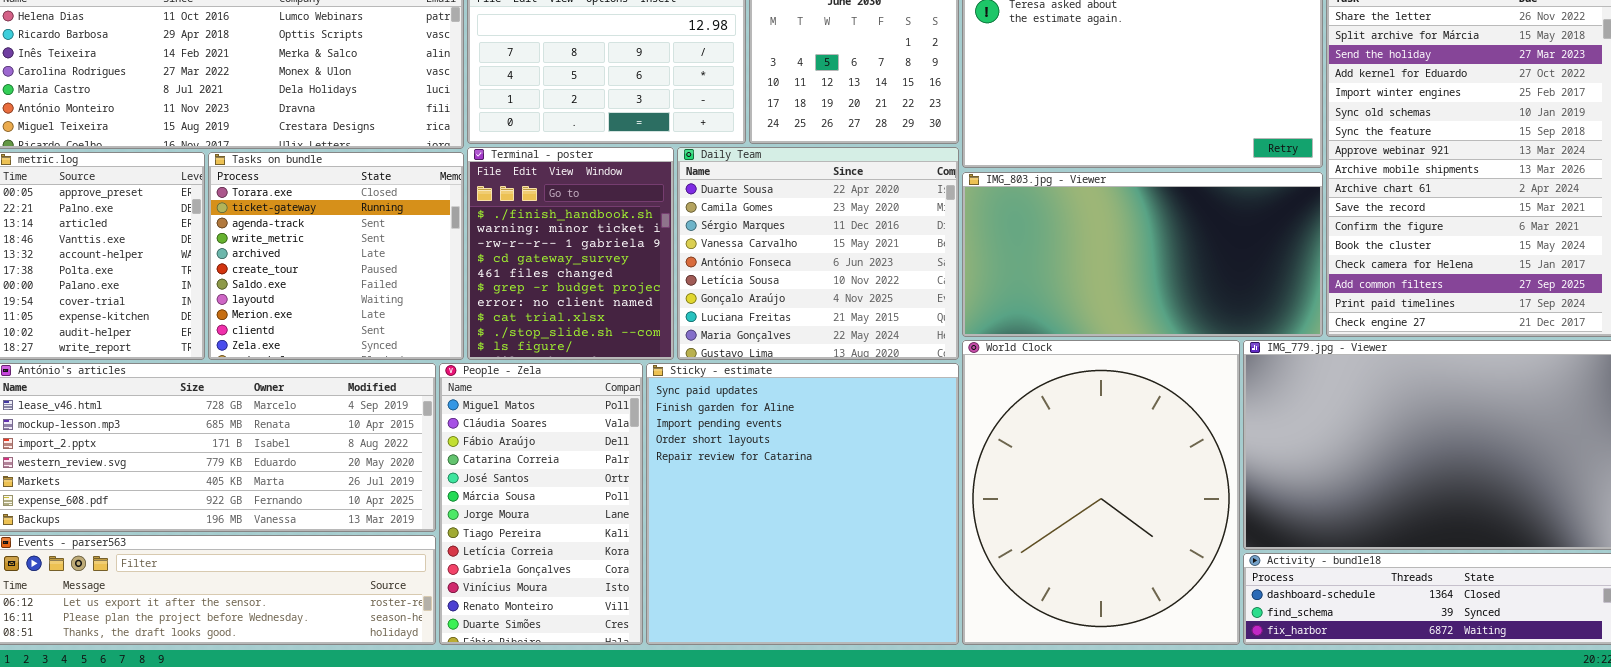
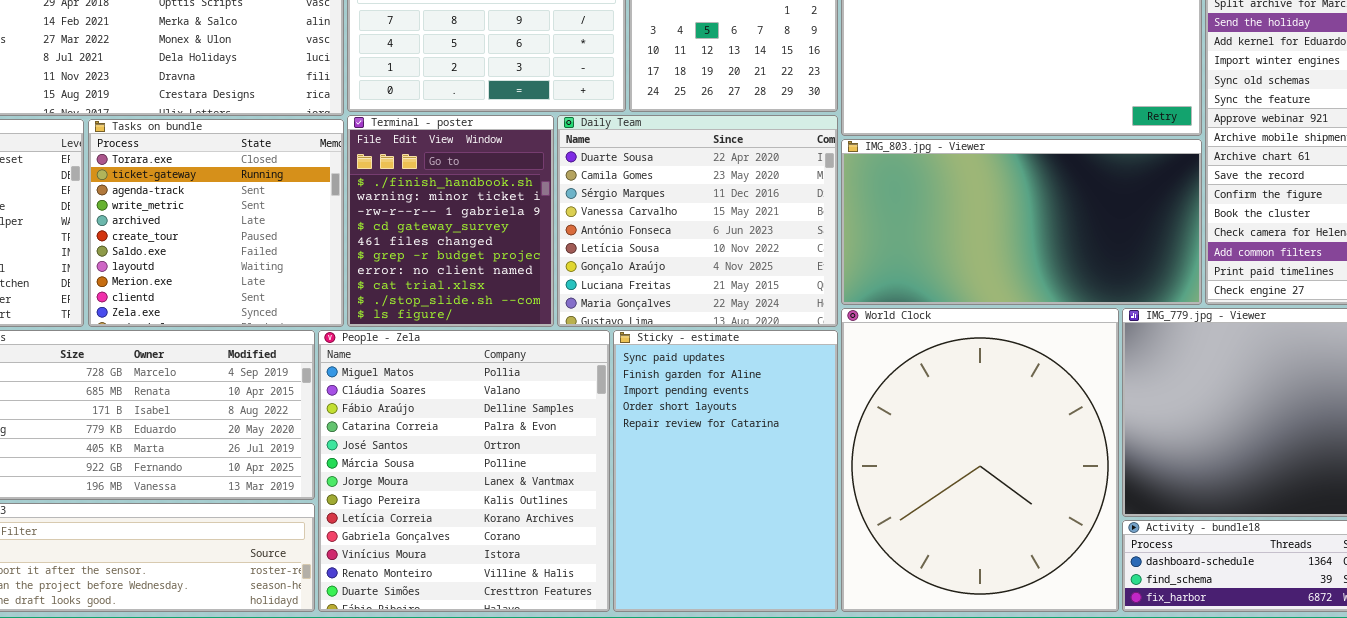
People - Zela: [439,363,643,645] -> [318,330,610,612], resized
Sticky - estimate: [646,363,959,645] -> [613,330,838,612], resized

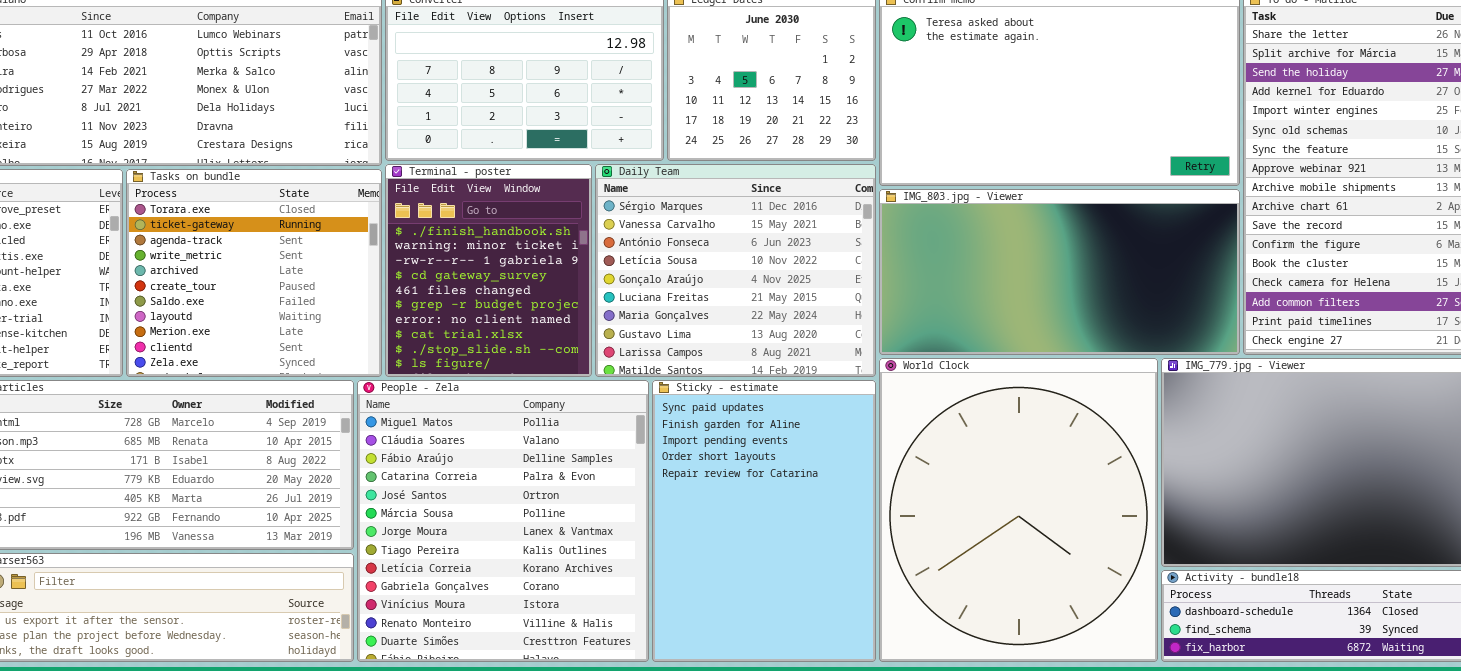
Daily Team: [557,115,838,327] -> [595,164,876,377], scrolled down 2 rows

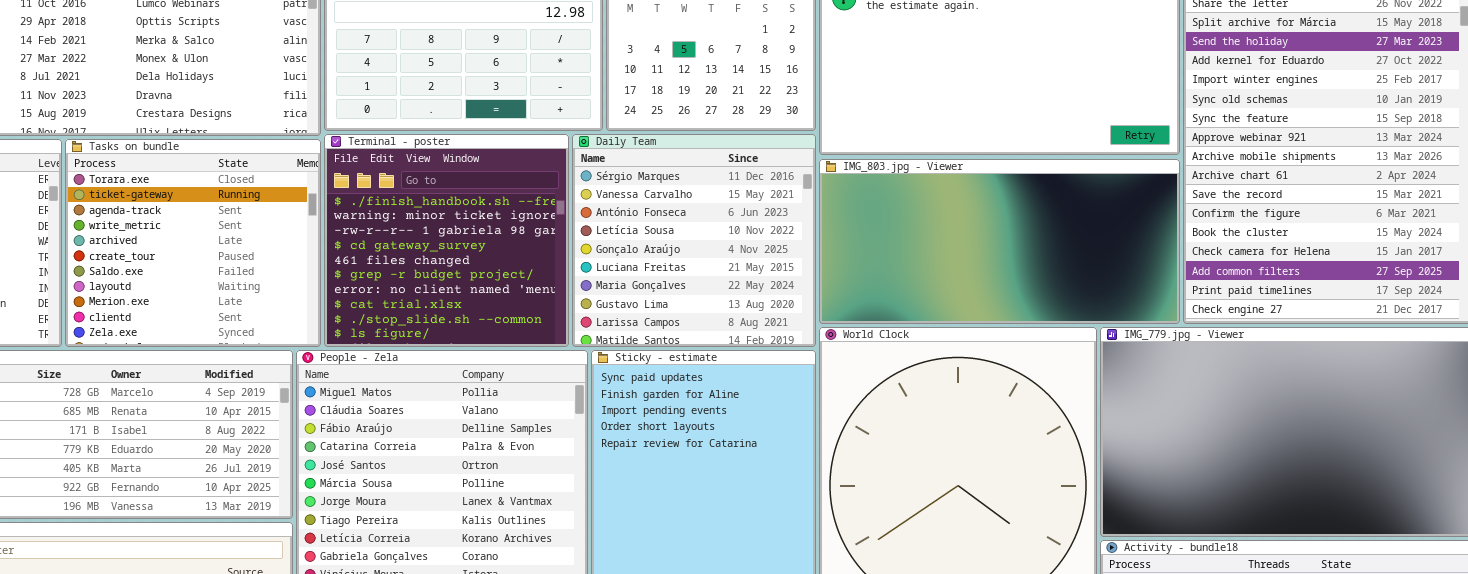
Terminal - poster: [385,164,592,377] -> [324,134,569,347], resized
Daily Team: [595,164,876,377] -> [572,134,816,347], resized

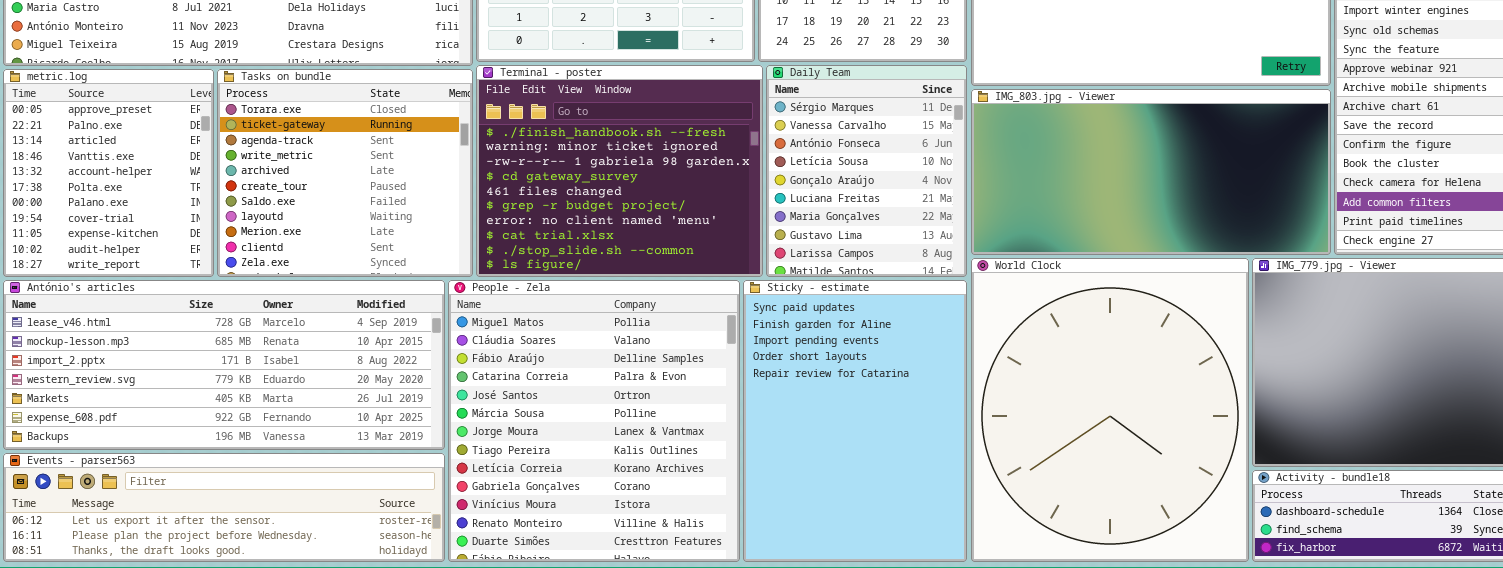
Terminal - poster: [324,134,569,347] -> [476,65,763,277], resized
Daily Team: [572,134,816,347] -> [766,65,967,277], resized

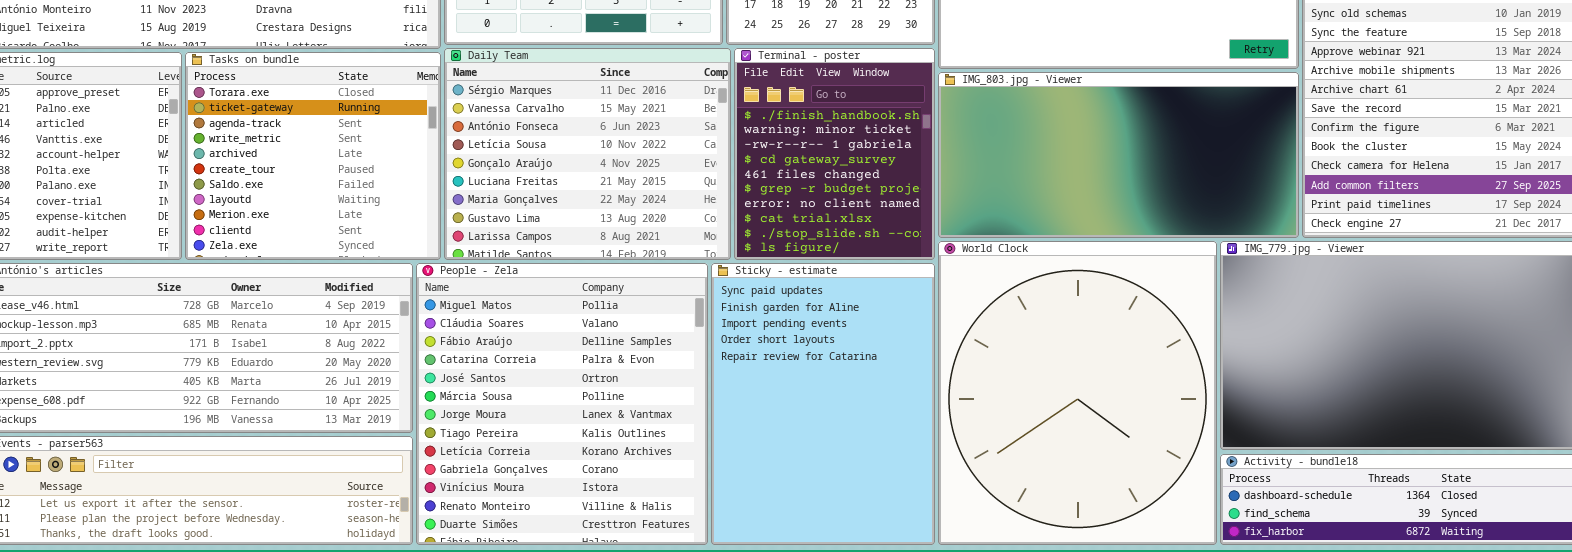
Terminal - poster: [476,65,763,277] -> [734,48,935,260], moved, resized
Daily Team: [766,65,967,277] -> [444,48,731,260], moved, resized

